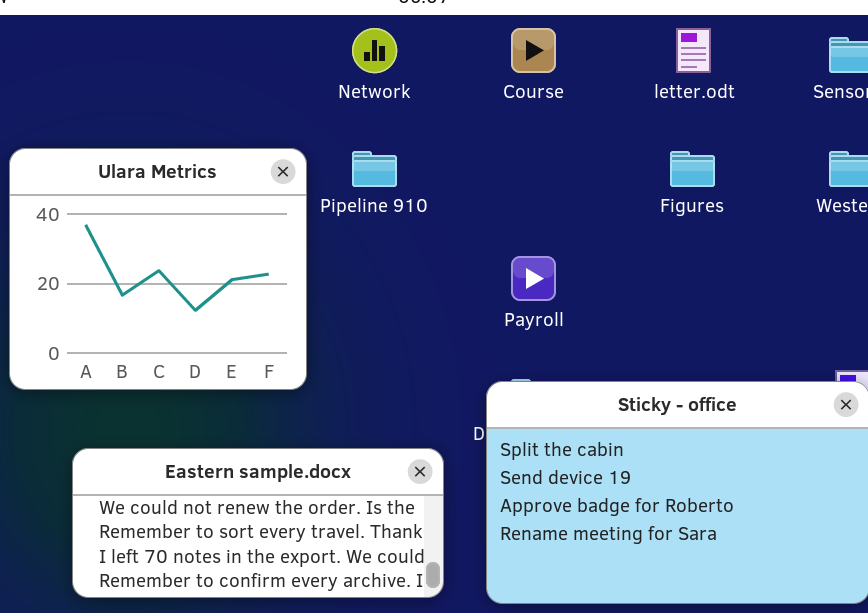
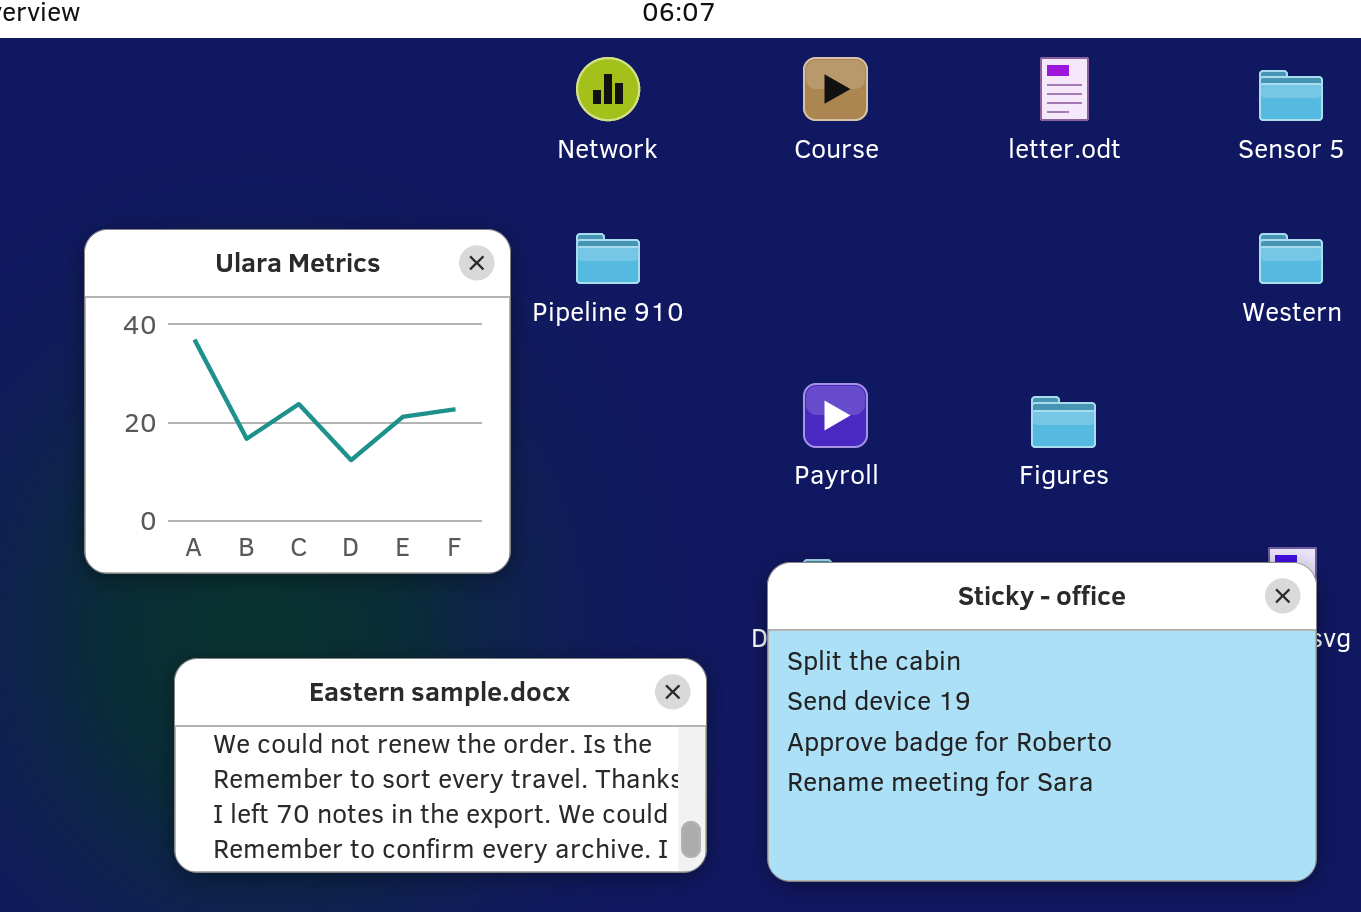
Figures: [670,151,715,187] -> [1031,396,1096,448], moved

